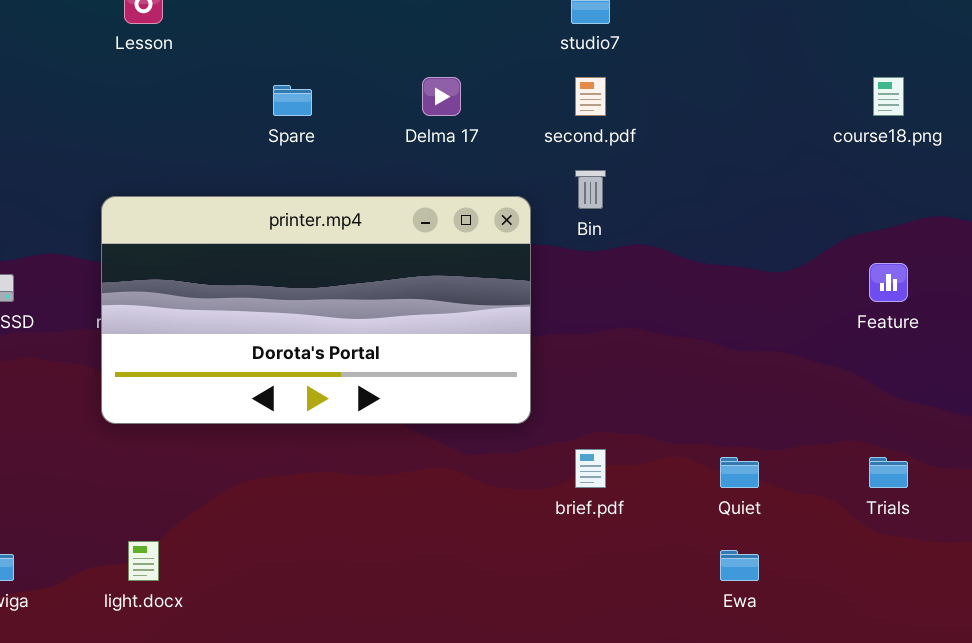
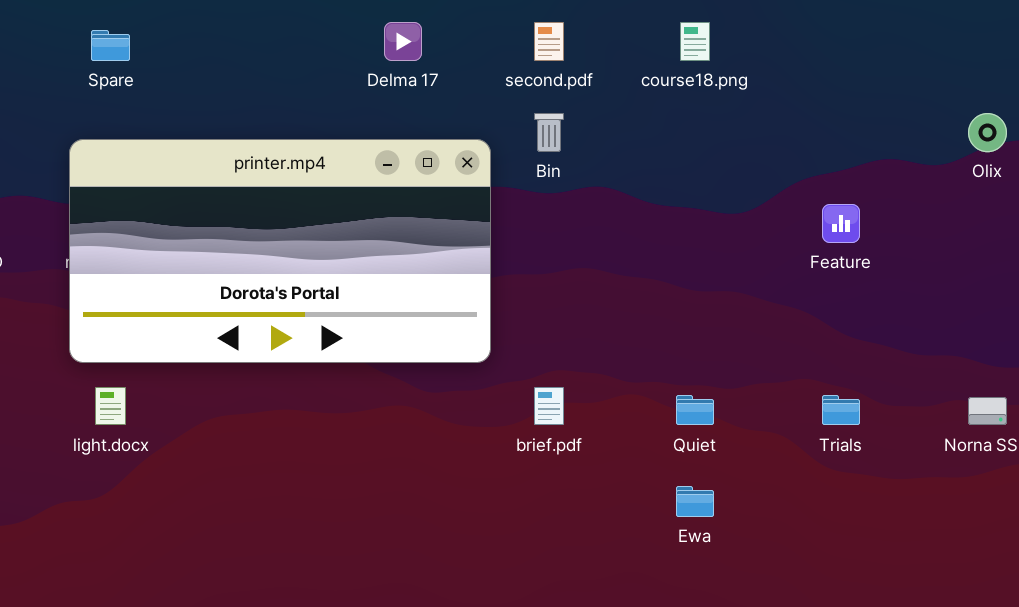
course18.png: [873,77,904,116] -> [680,22,710,61], moved
Spare: [273,85,312,116] -> [91,30,130,61], moved
light.docx: [128,541,159,581] -> [95,387,126,425], moved

